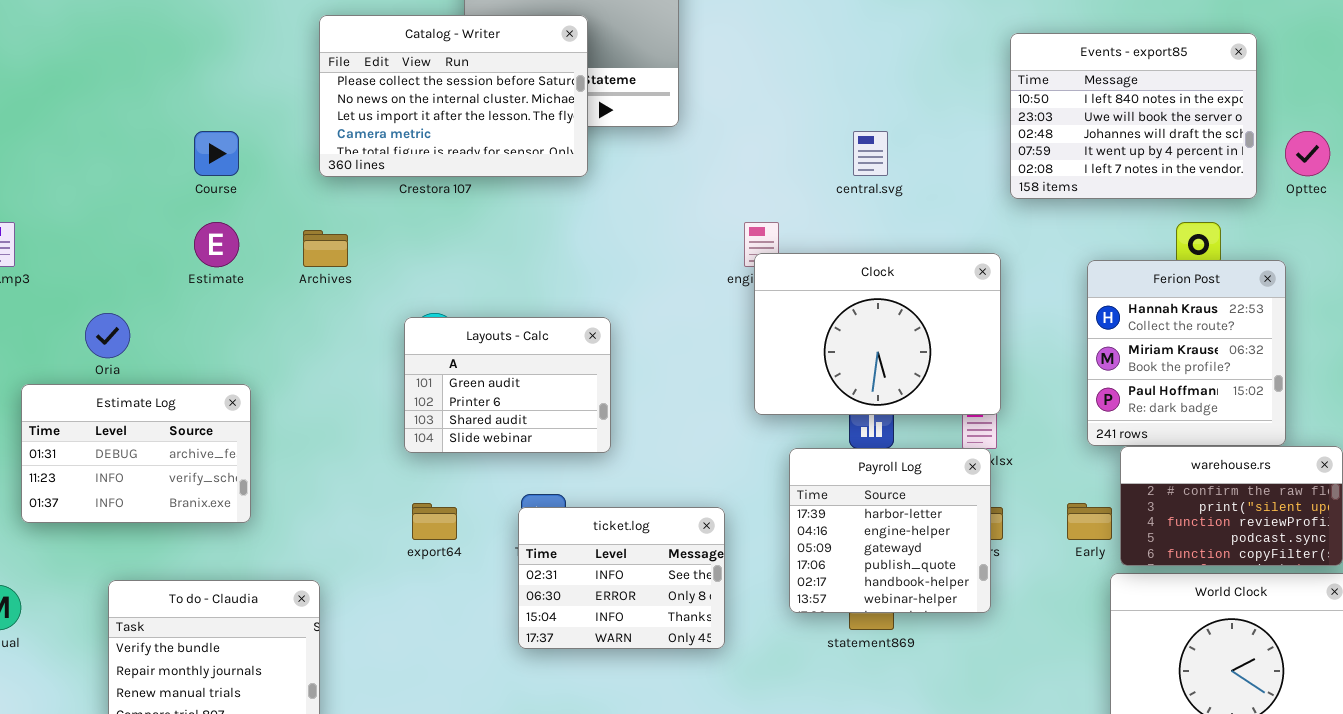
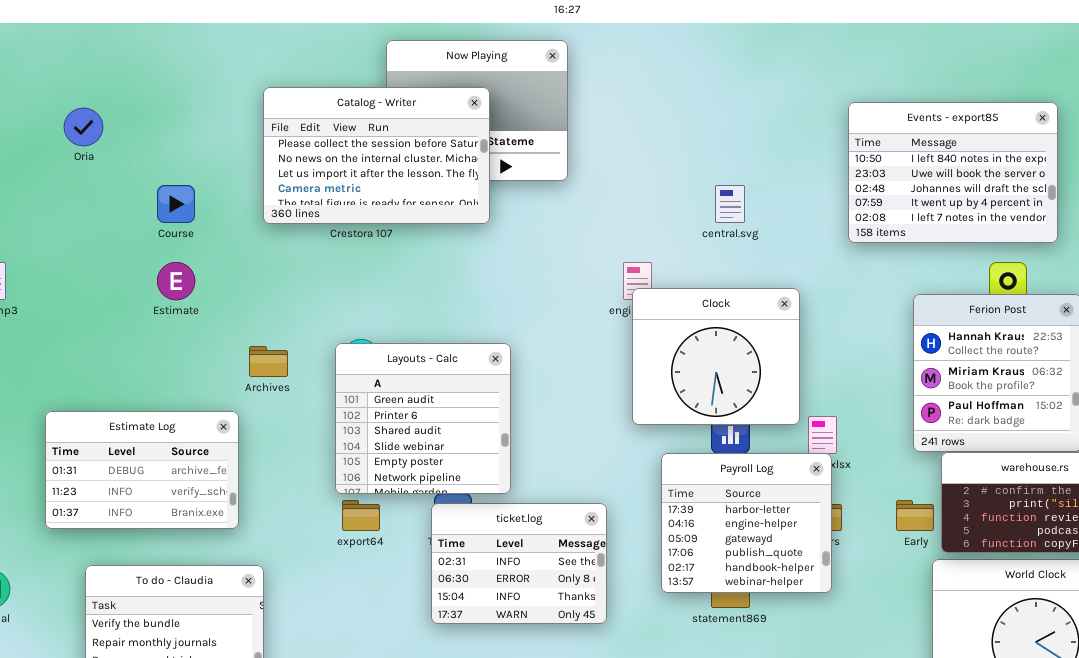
Archives: [303,230,348,267] -> [249,346,288,377], moved
Clock: [754,253,1001,415] -> [632,288,800,425], resized
Oria: [85,313,130,358] -> [64,108,103,146], moved
Layouts - Calc: [404,317,611,453] -> [335,343,511,494], resized
Estimate Log: [21,384,251,523] -> [45,411,239,529], moved

